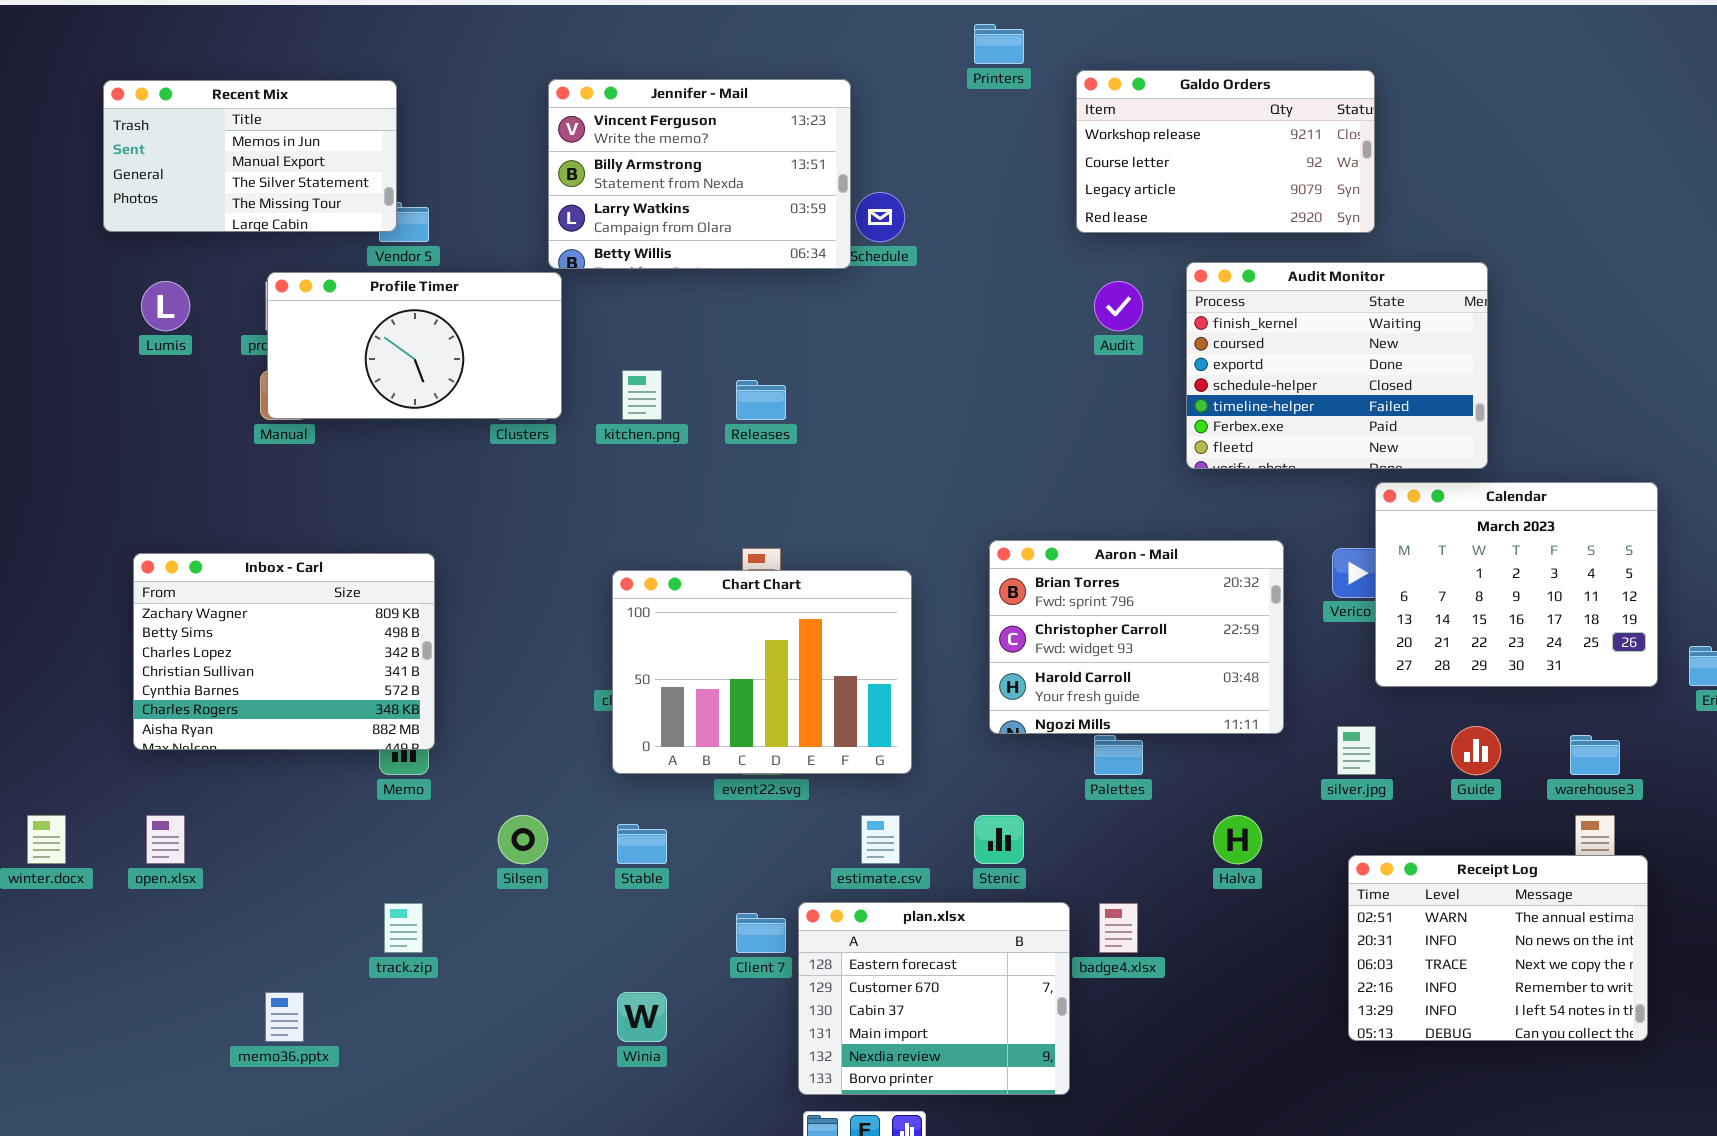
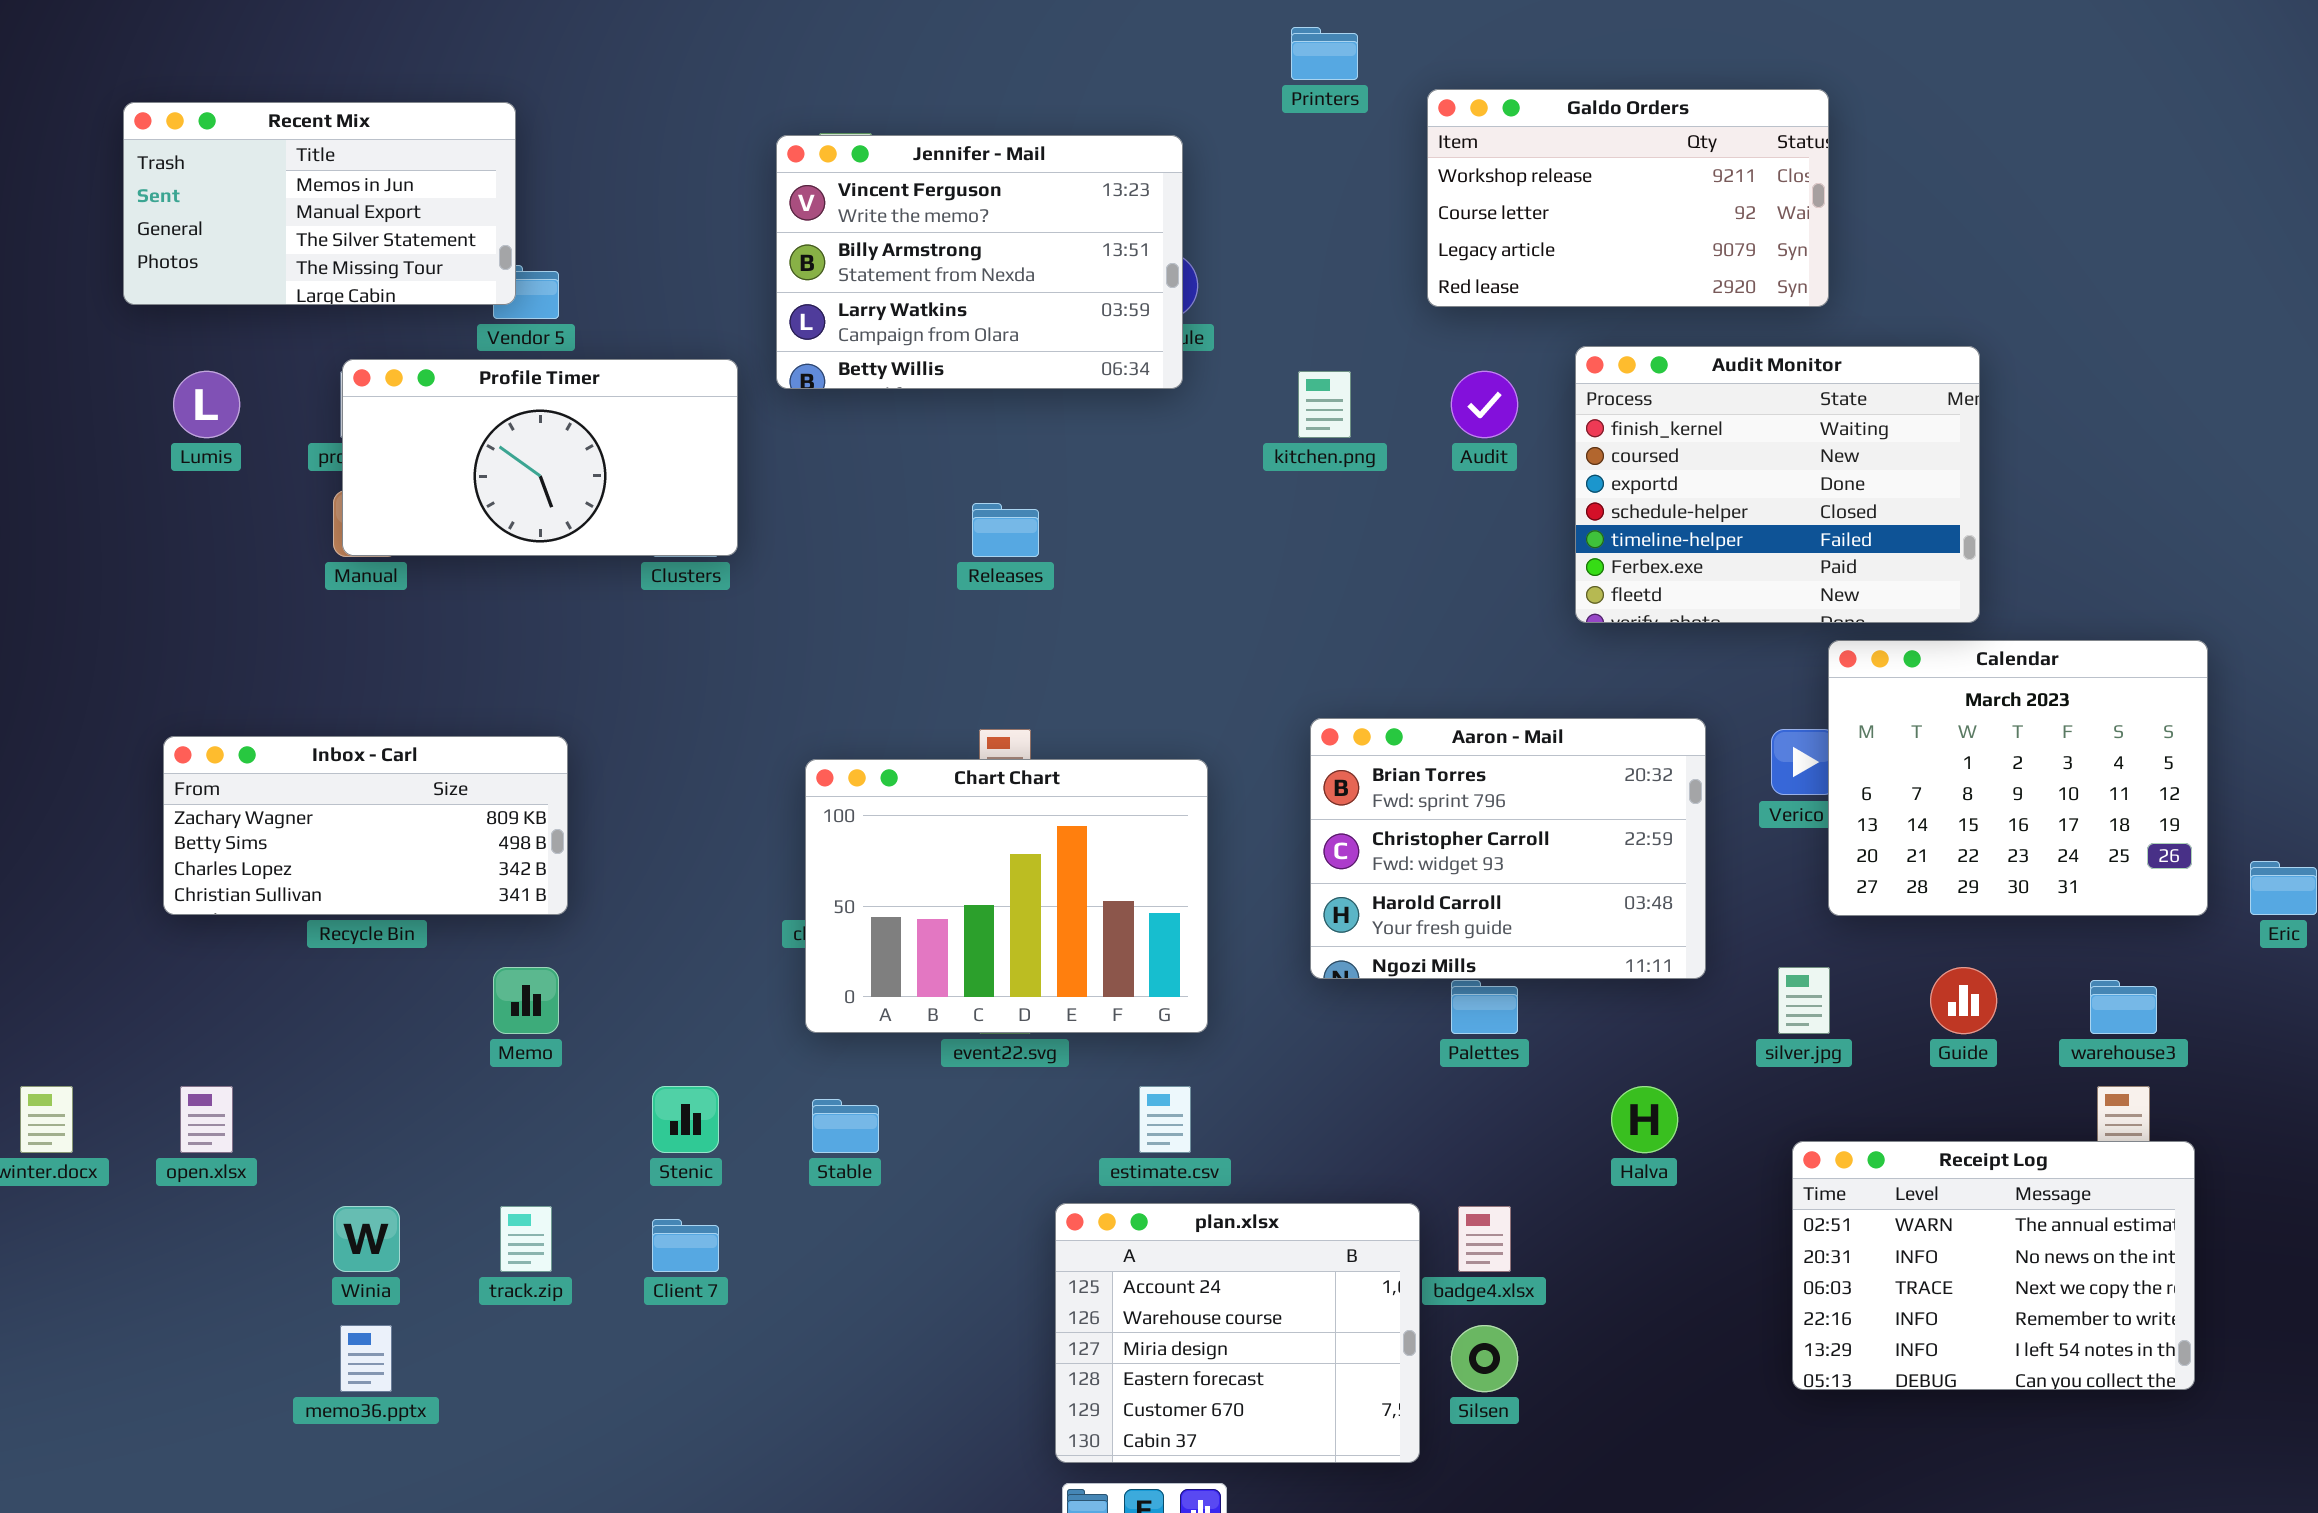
Jennifer - Mail: [548,79,851,269] -> [776,135,1183,389], moved
kitchen.png: [622,370,662,420] -> [1298,371,1351,438], moved
Inbox - Carl: [133,553,435,750] -> [163,736,568,915], resized
Silsen: [498,815,548,864] -> [1451,1325,1518,1392], moved
Stenic: [974,815,1024,864] -> [652,1086,719,1153], moved
plan.xlsx: [798,902,1070,1095] -> [1055,1203,1420,1463], scrolled up 3 rows
Client 7: [736,913,786,953] -> [652,1219,719,1272], moved
Winia: [617,992,667,1042] -> [333,1206,400,1272], moved

